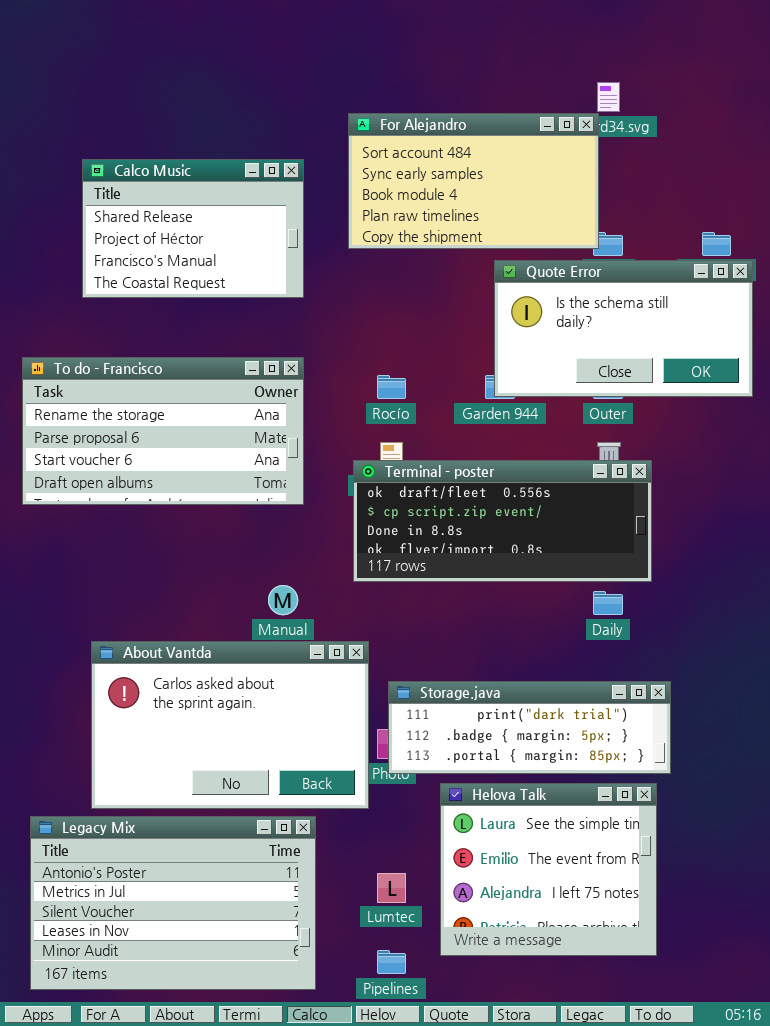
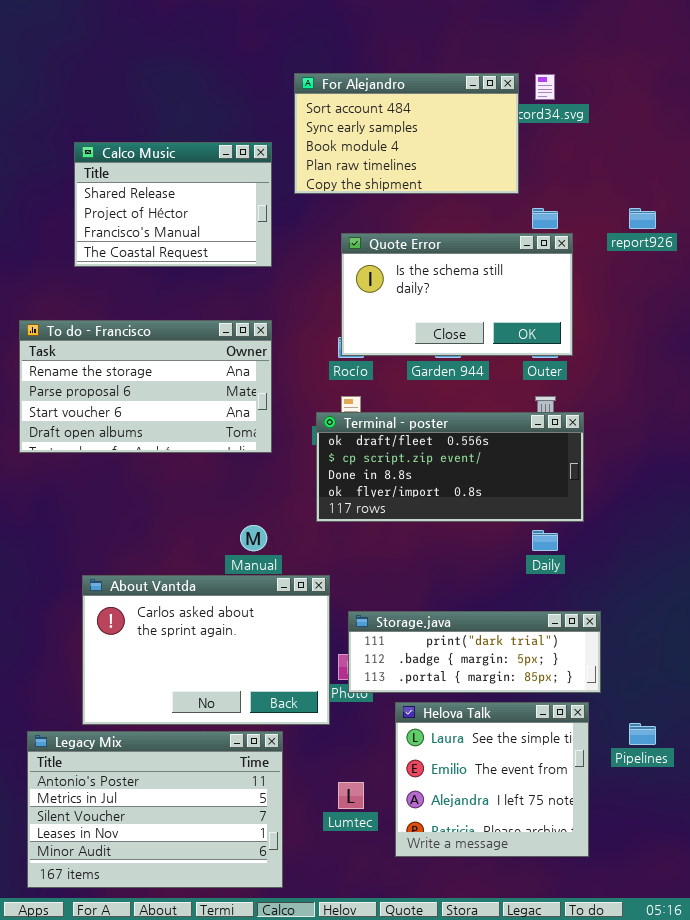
For Alejandro: [348,113,599,249] -> [294,73,519,194], moved
Quote Error: [494,260,753,397] -> [341,233,573,356], moved
Pipelines: [377,950,406,974] -> [629,723,656,745], moved

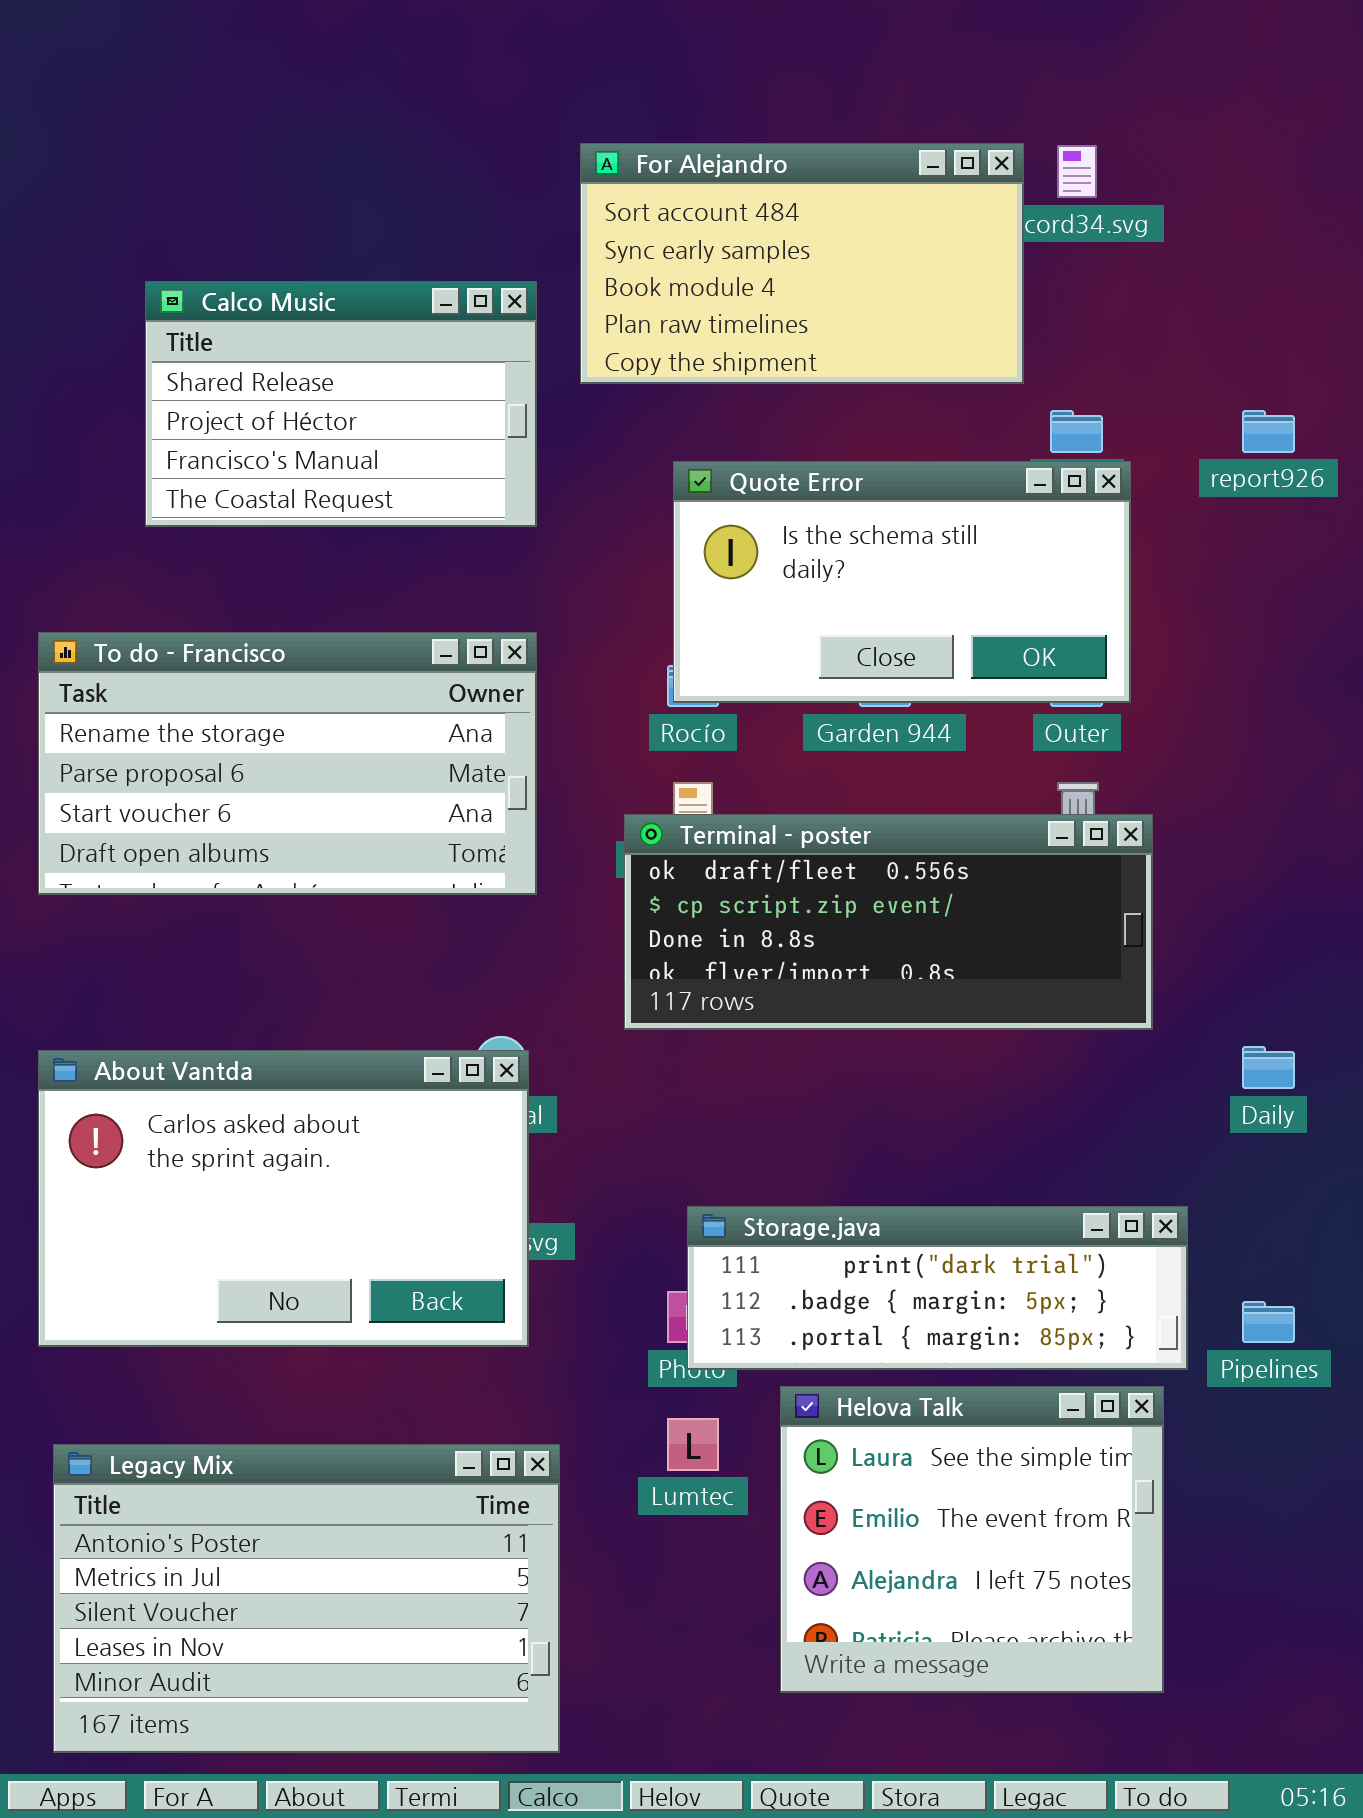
Daily: [532,530,558,551] -> [1242,1046,1295,1089], moved
About Vantda: [82,575,330,725] -> [38,1050,529,1347], moved
Pipelines: [629,723,656,745] -> [1242,1301,1295,1343], moved
Lumtec: [338,782,364,809] -> [667,1418,719,1471], moved

